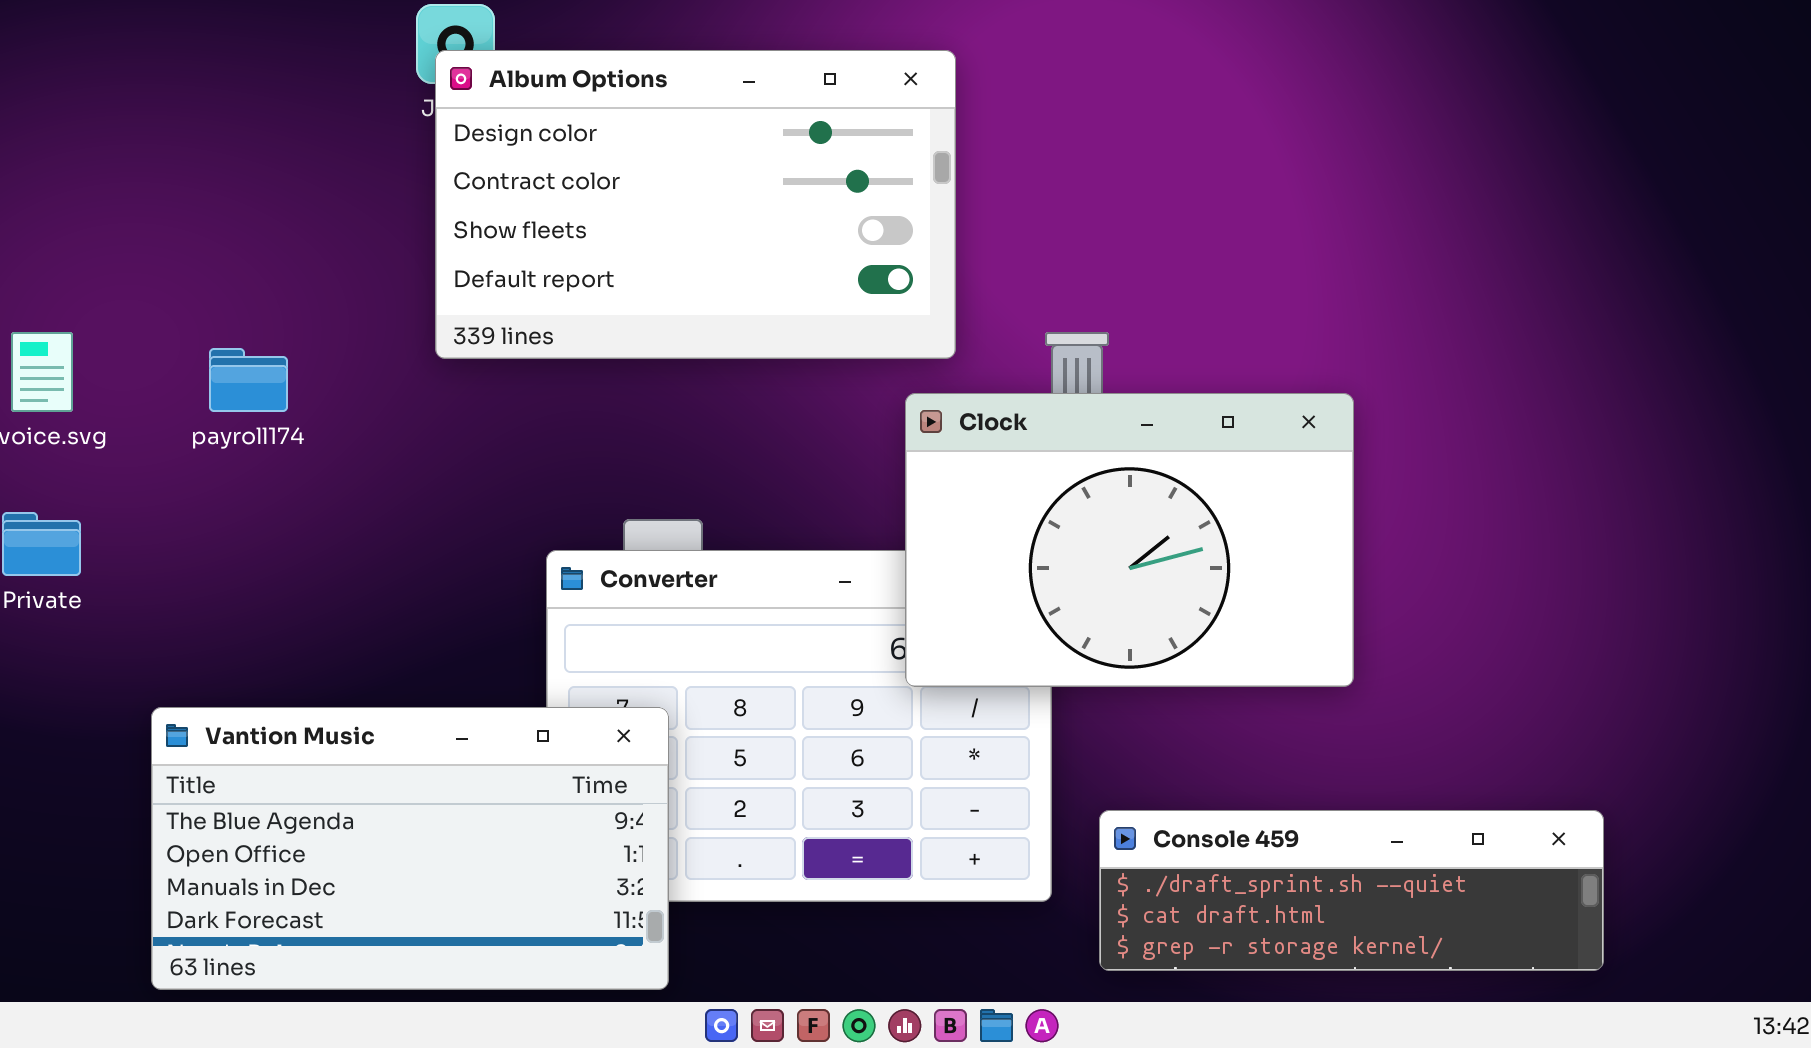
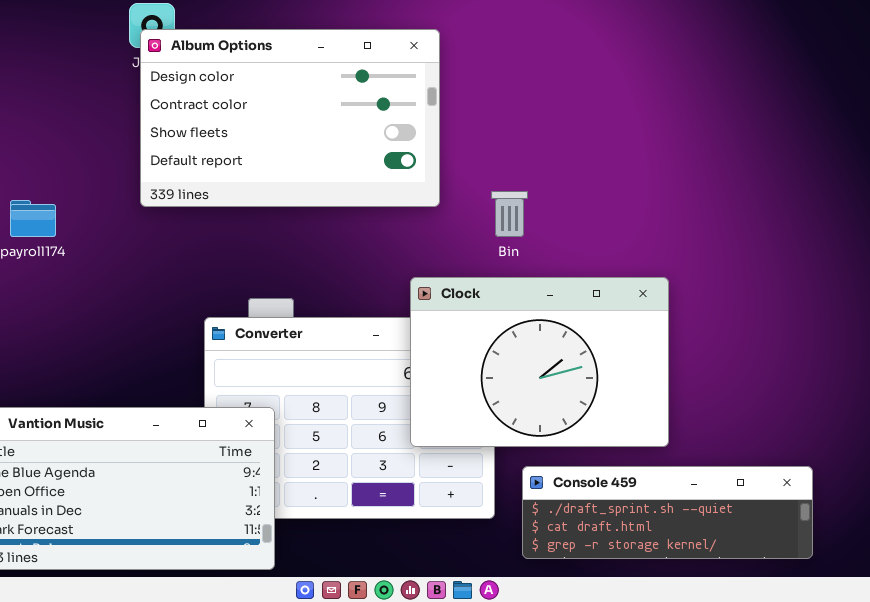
Clock: [905,393,1354,687] -> [410,277,669,447], moved

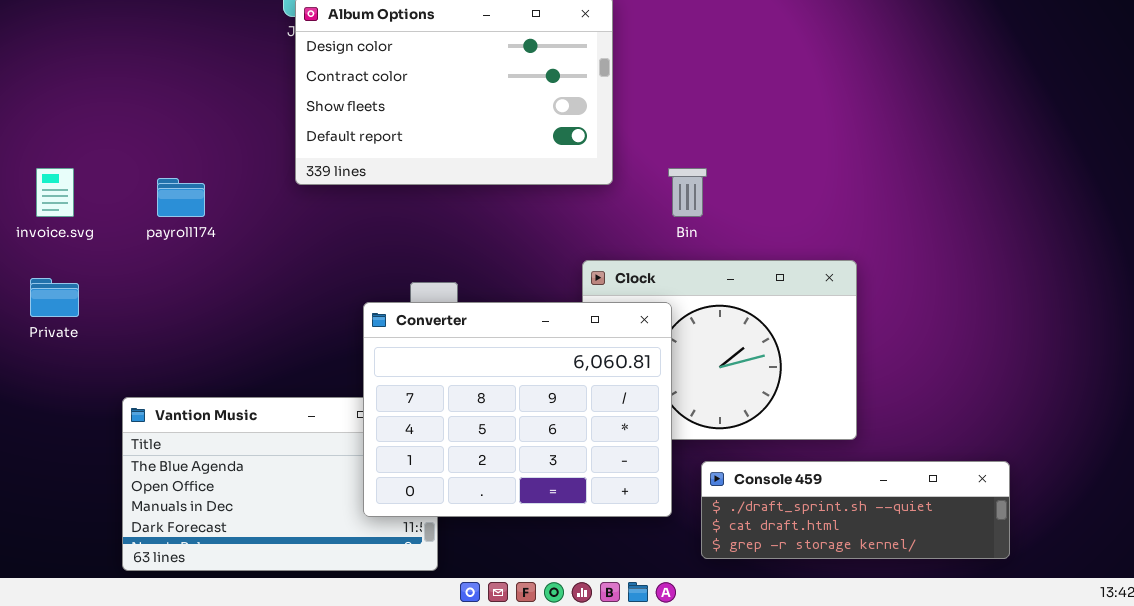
Converter: [204,317,495,519] -> [363,302,672,517], raised

